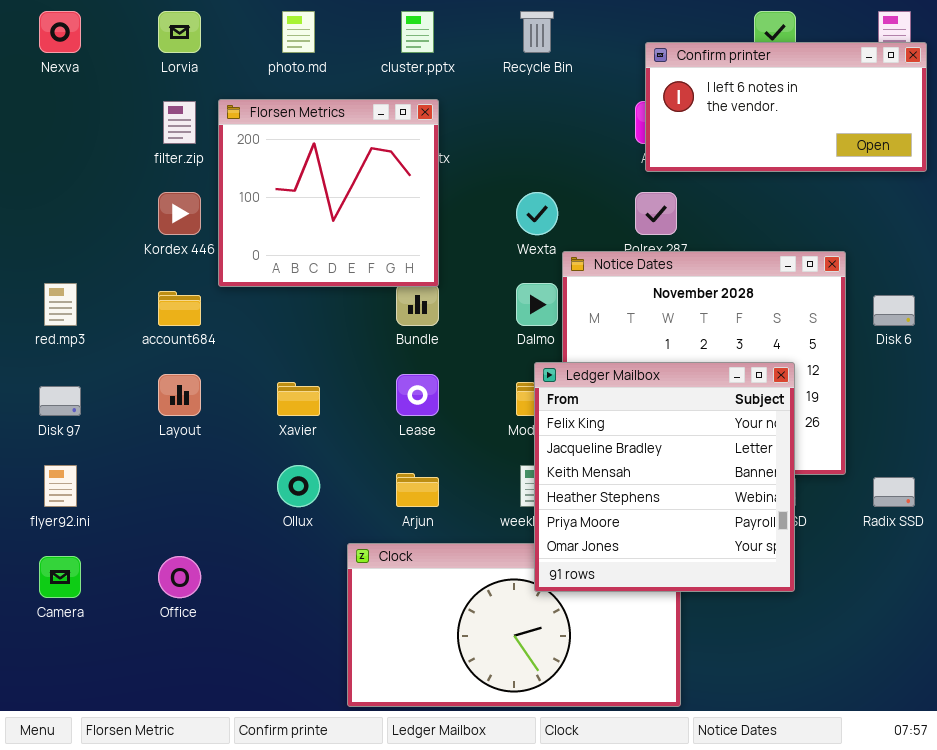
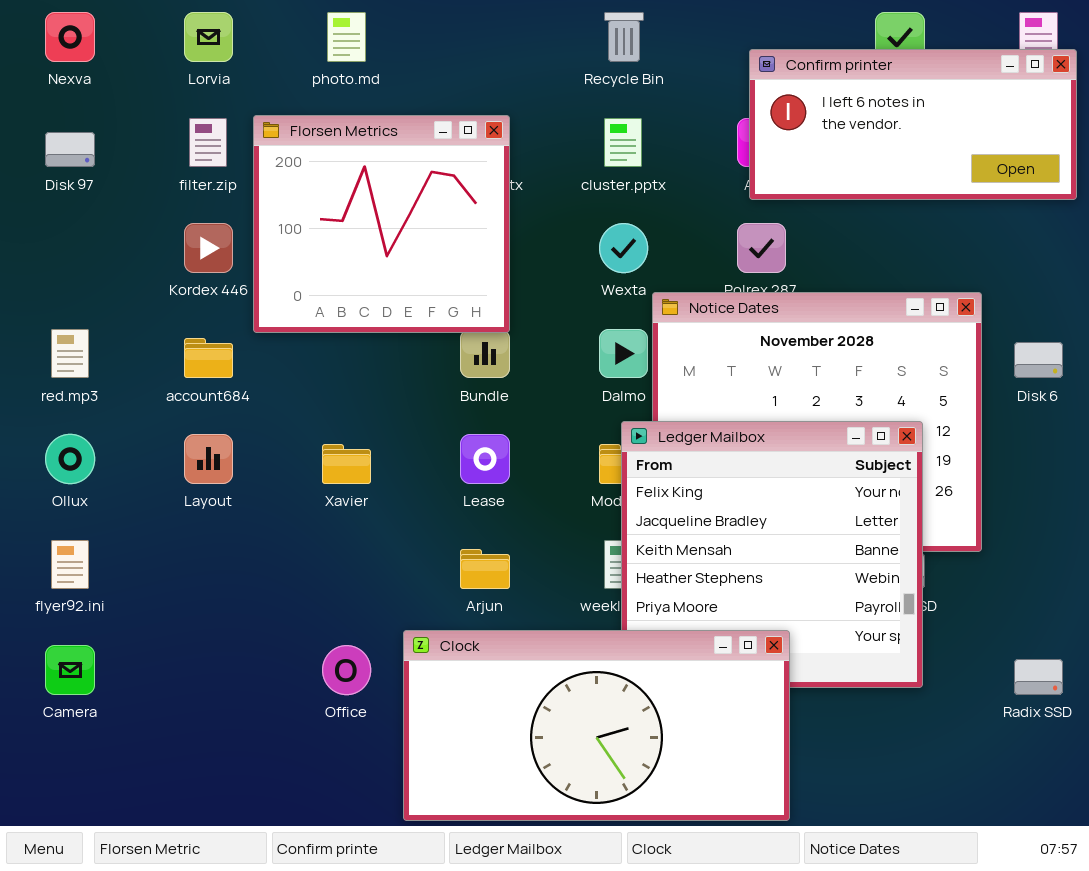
cluster.pptx: [401,11,434,53] -> [604,118,642,167], moved
Disk 97: [39,386,81,416] -> [45,132,95,167], moved
Ollux: [277,465,320,507] -> [45,434,95,484], moved
Radix SSD: [873,477,915,507] -> [1014,659,1063,695], moved
Clock: [347,543,681,707] -> [403,630,790,821], raised
Office: [158,556,201,598] -> [322,645,371,695], moved

